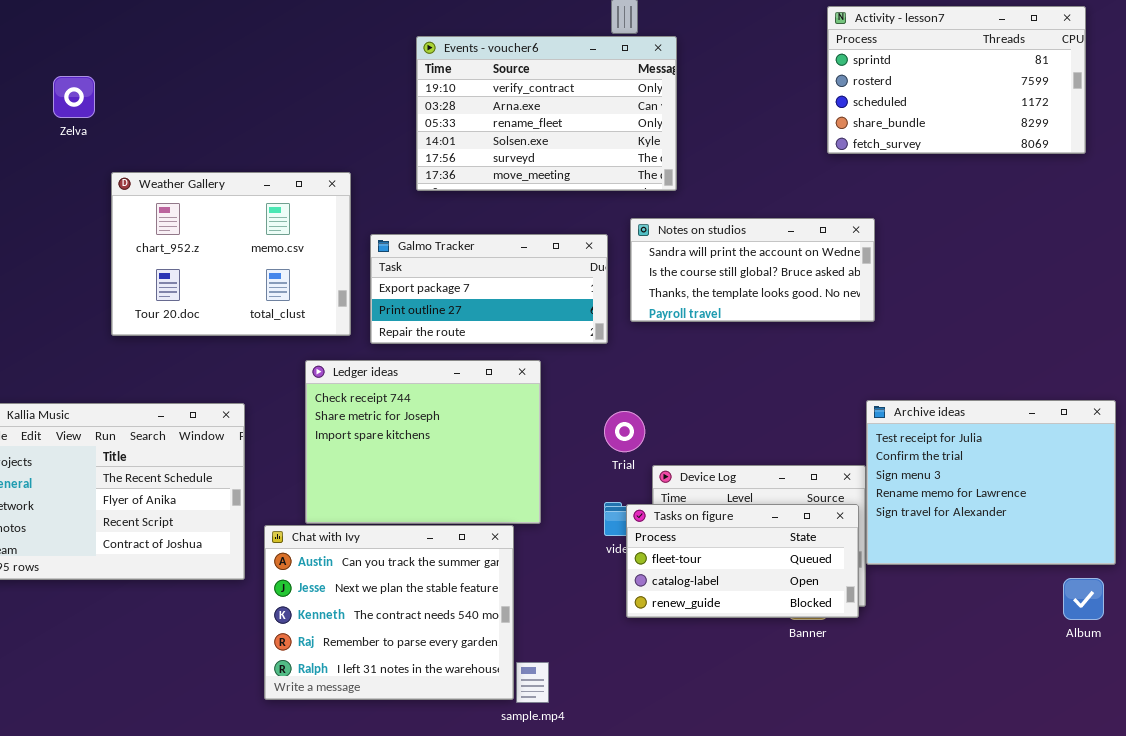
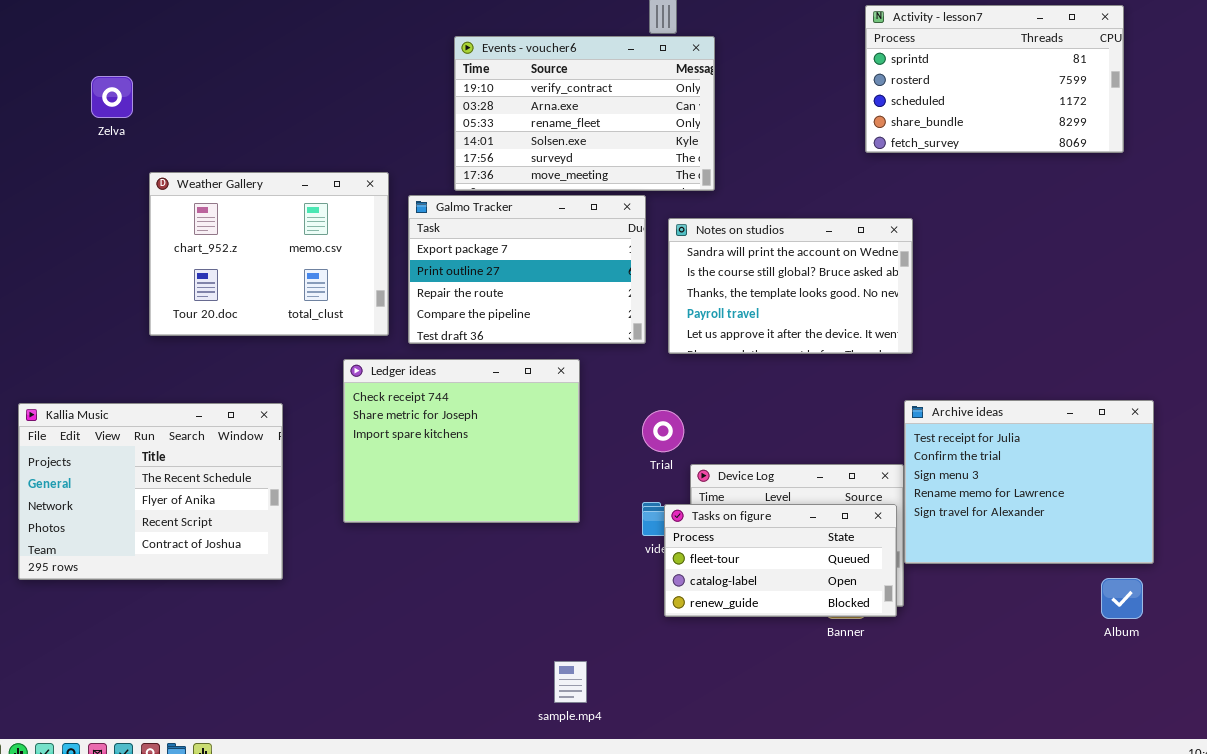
Notes on studios: [630,218,875,322] -> [668,218,913,354], resized
Galmo Tracker: [370,234,608,344] -> [408,195,646,344], resized
Chat with Ivy: [264,525,514,700] -> none, closed

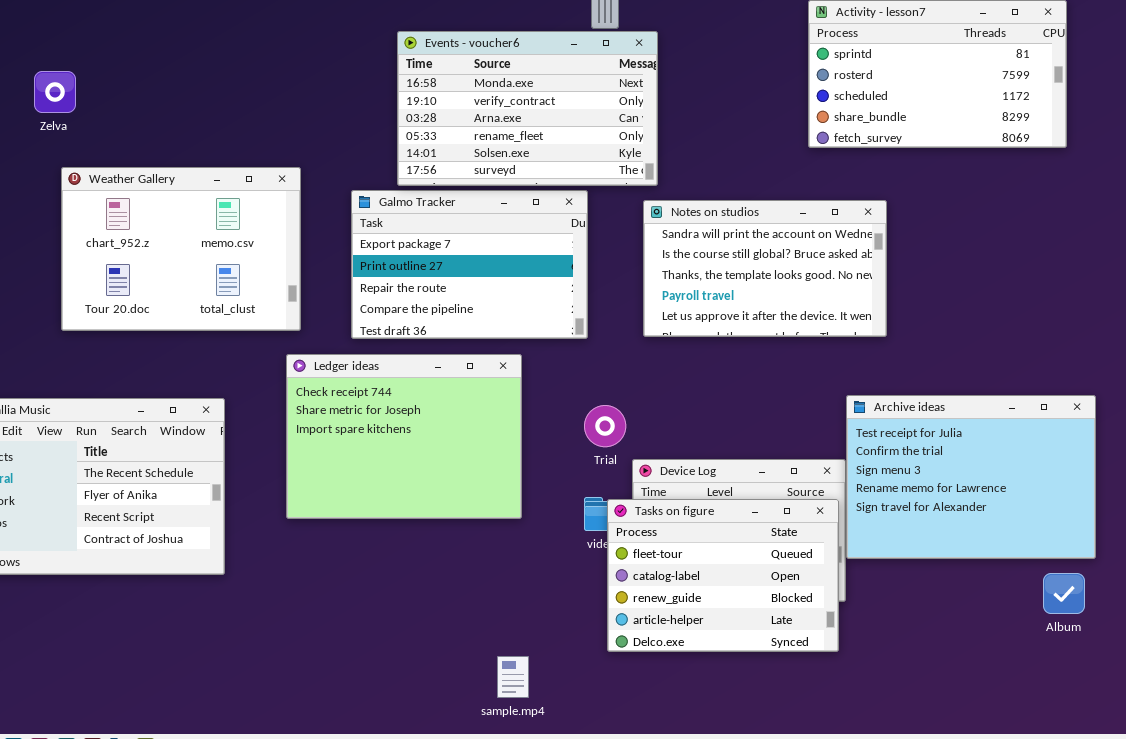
Events - voucher6: [454,36,715,191] -> [397,31,658,186], scrolled up 1 row
Weather Gallery: [149,172,389,336] -> [61,167,301,331], moved
Notes on studios: [668,218,913,354] -> [643,200,887,337], moved
Tasks on figure: [664,504,897,617] -> [607,499,839,652], resized

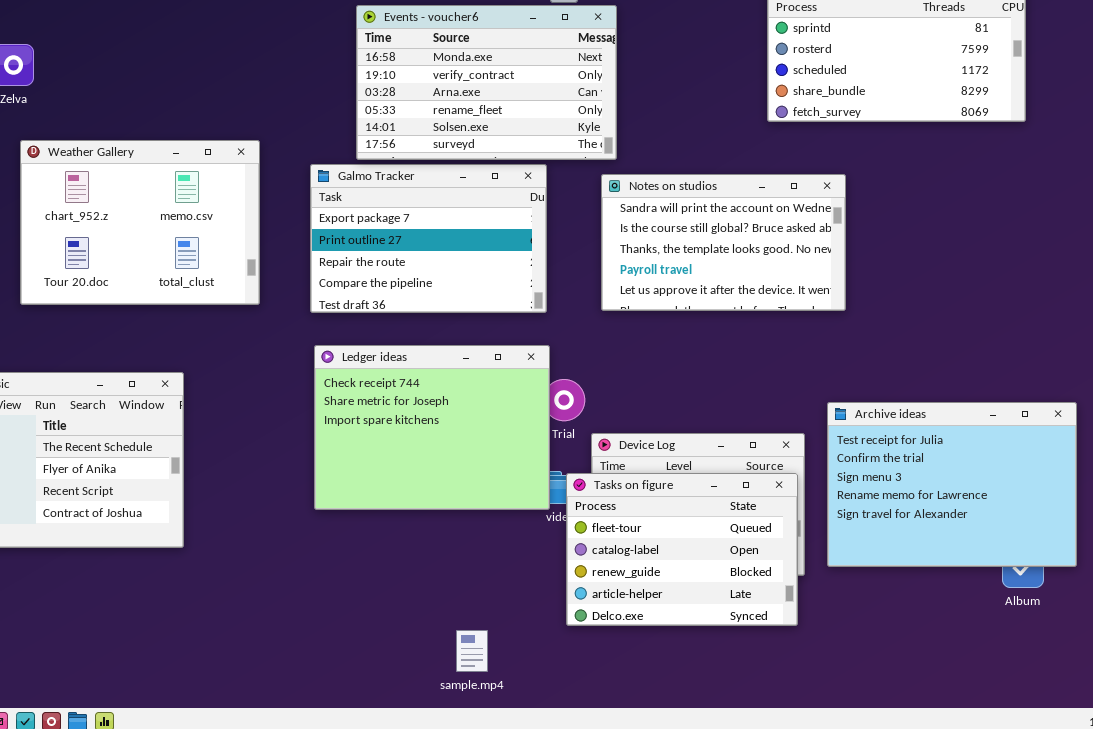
Ledger ideas: [286,354,522,519] -> [314,345,550,510], moved
Archive ideas: [846,395,1096,559] -> [827,402,1077,567], moved

